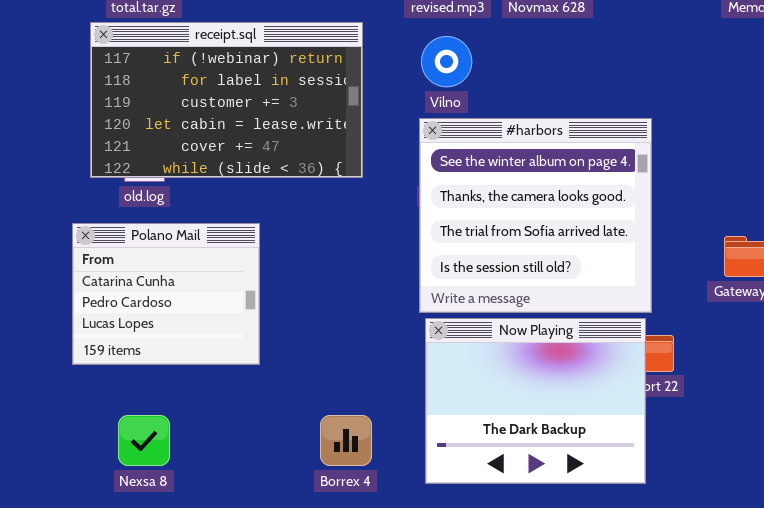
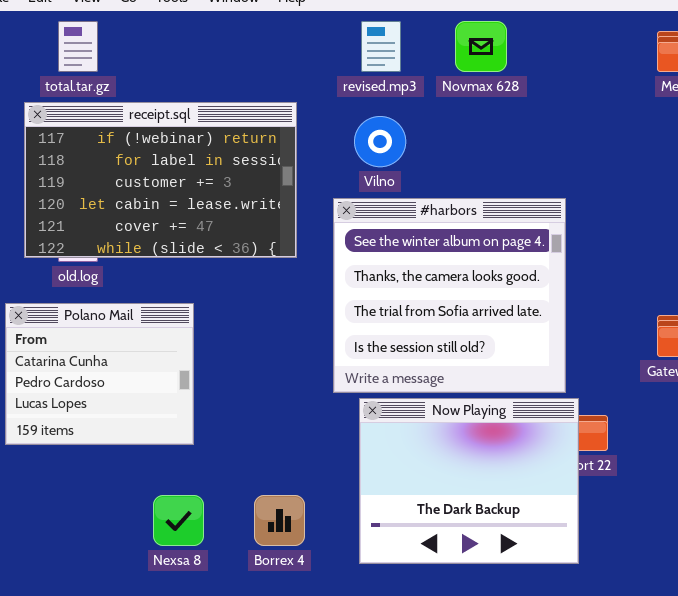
#harbors: [419,118,652,313] -> [333,198,566,393], moved
Nexsa 8: [118,415,170,466] -> [153,495,204,546], moved

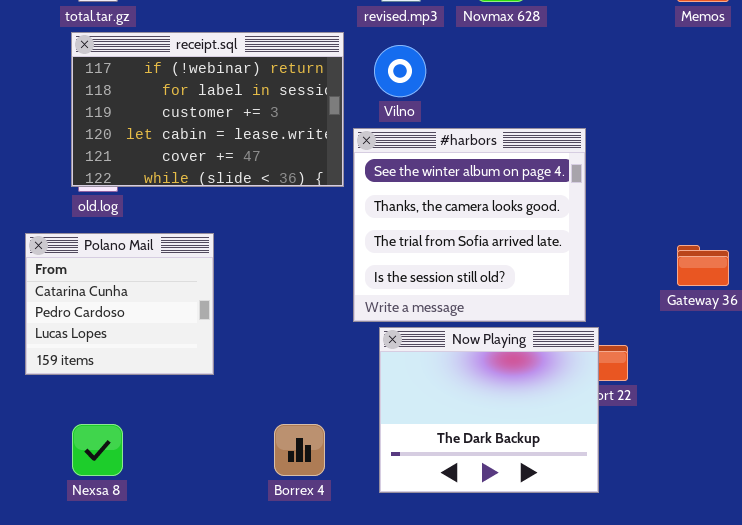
receipt.sql: [24,102,297,258] -> [71,32,344,187], moved
Nexsa 8: [153,495,204,546] -> [72,424,123,476], moved

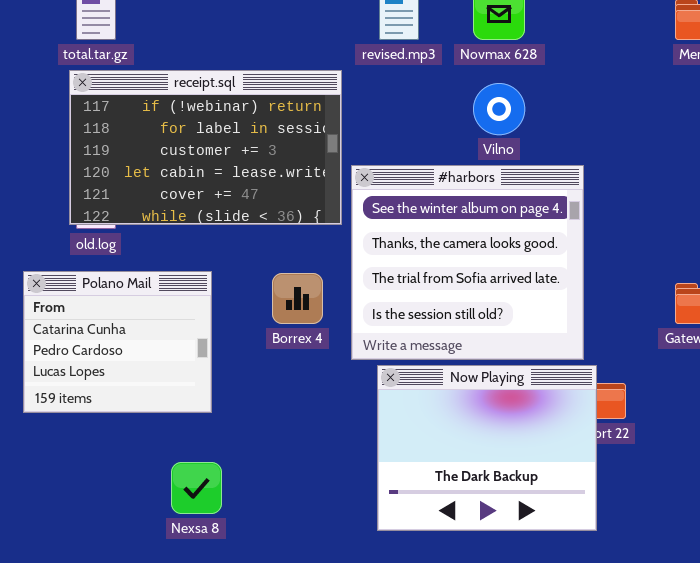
Vilno: [374,45,426,97] -> [473,83,525,135], moved
Nexsa 8: [72,424,123,476] -> [171,462,222,514], moved
Borrex 4: [274,424,325,476] -> [272,273,323,324], moved

